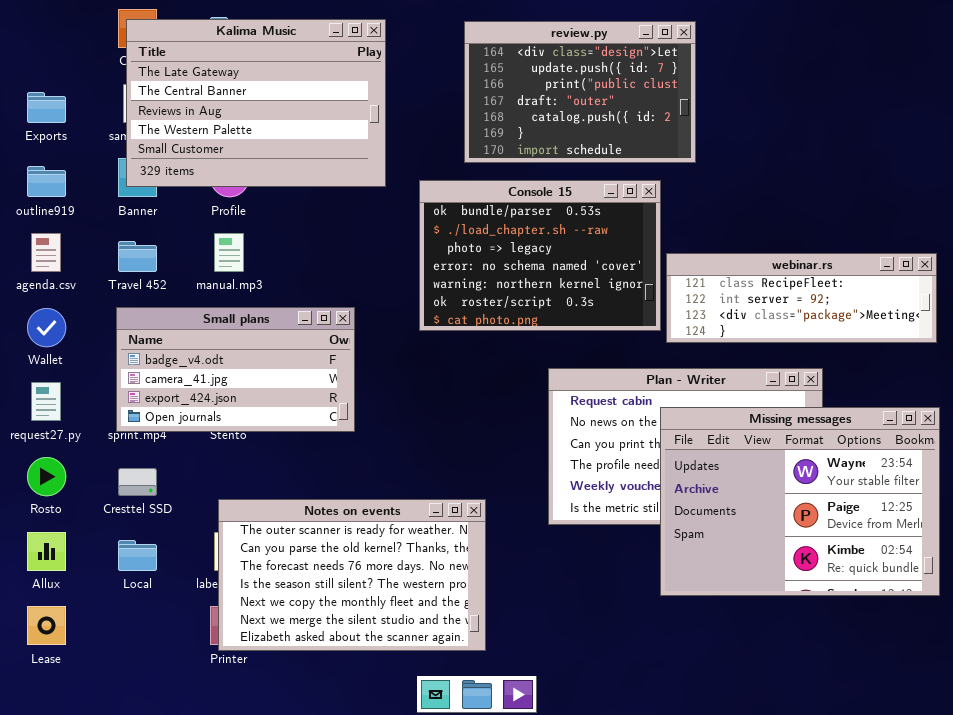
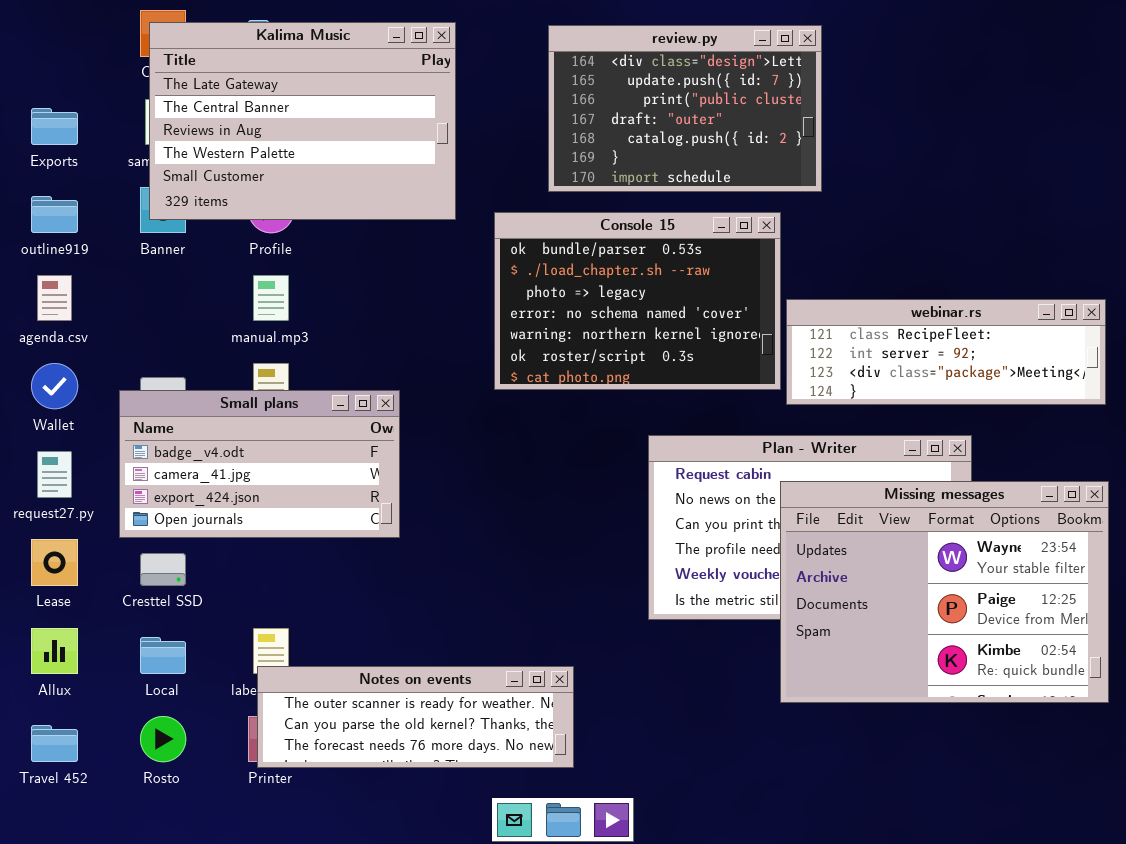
Travel 452: [118,241,157,272] -> [31,725,78,762], moved
Small plans: [116,307,355,432] -> [119,390,400,538], moved
Rosto: [27,457,66,496] -> [140,716,186,762], moved
Notes on events: [218,499,486,651] -> [257,666,574,768], resized
Lease: [27,606,66,645] -> [31,539,78,586], moved

